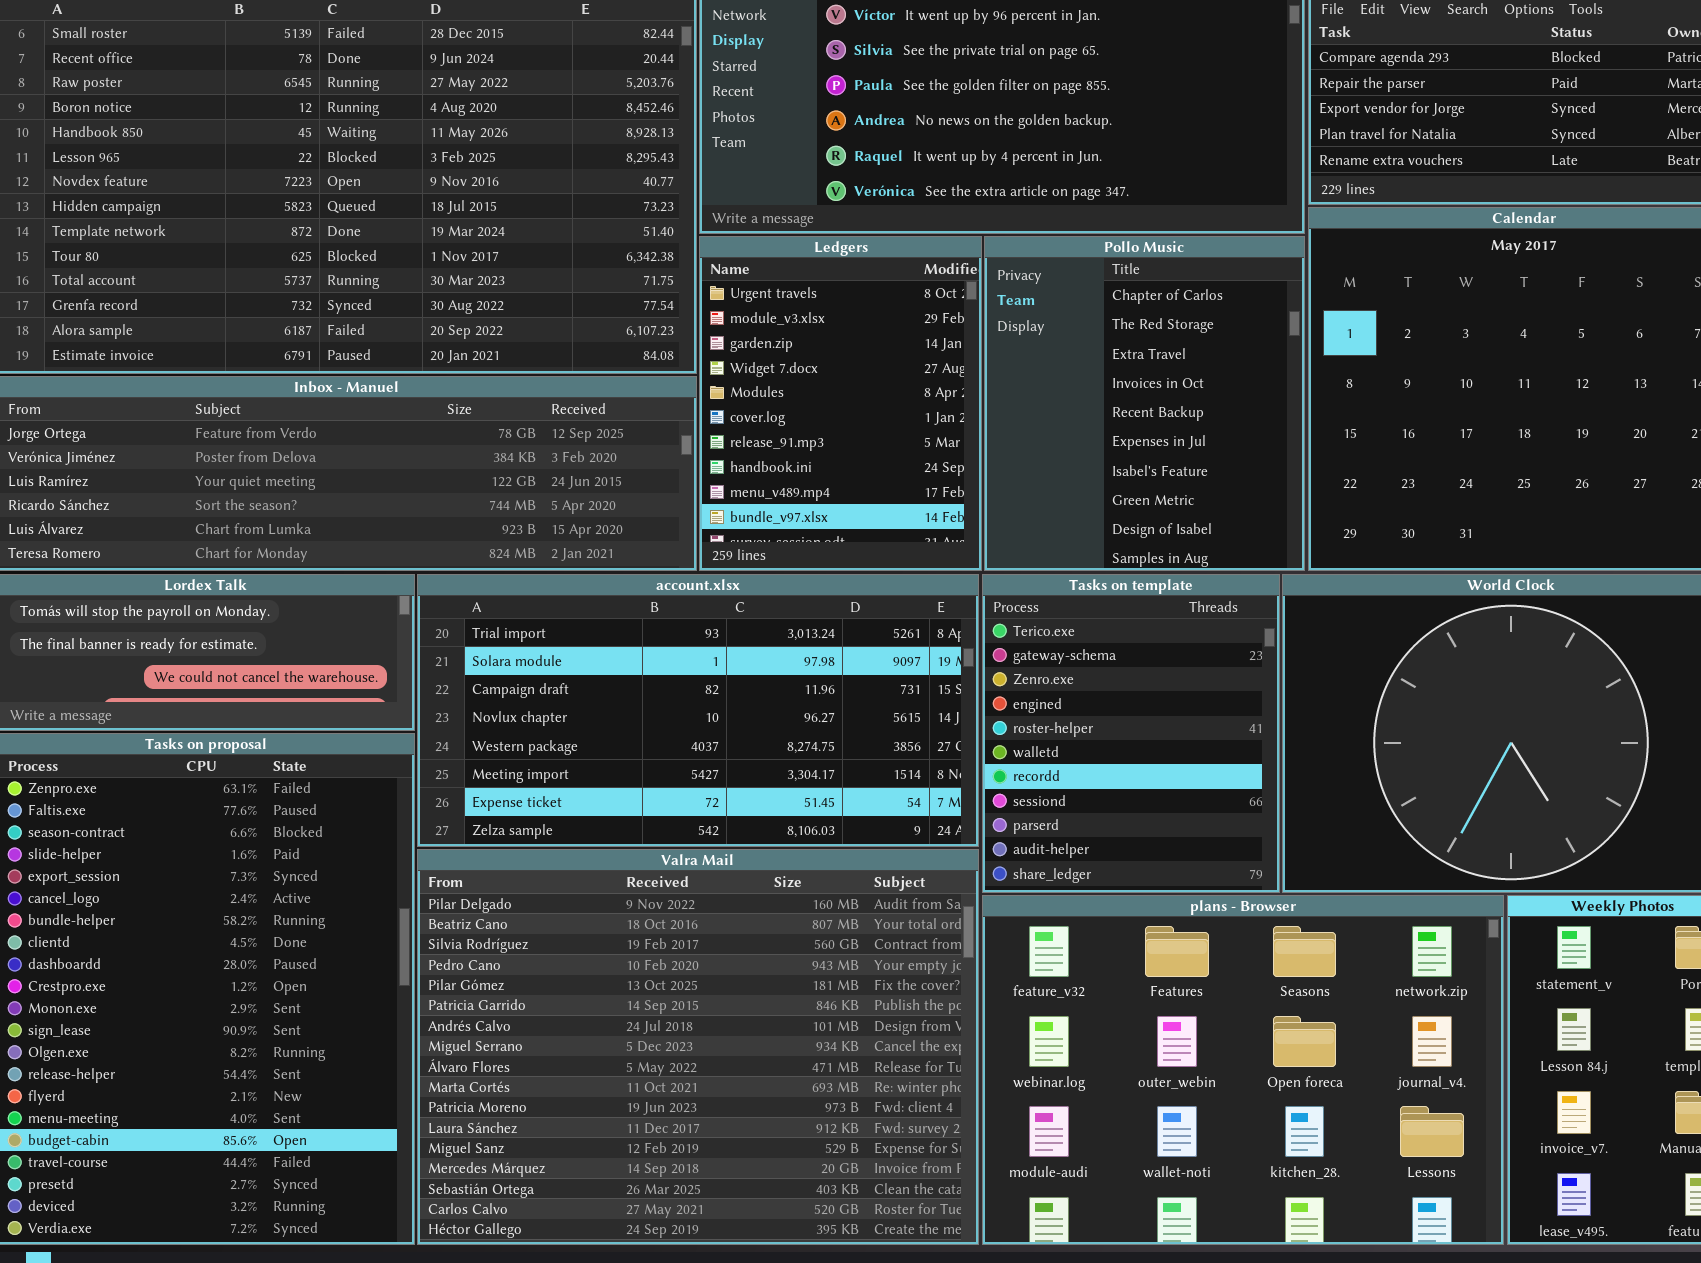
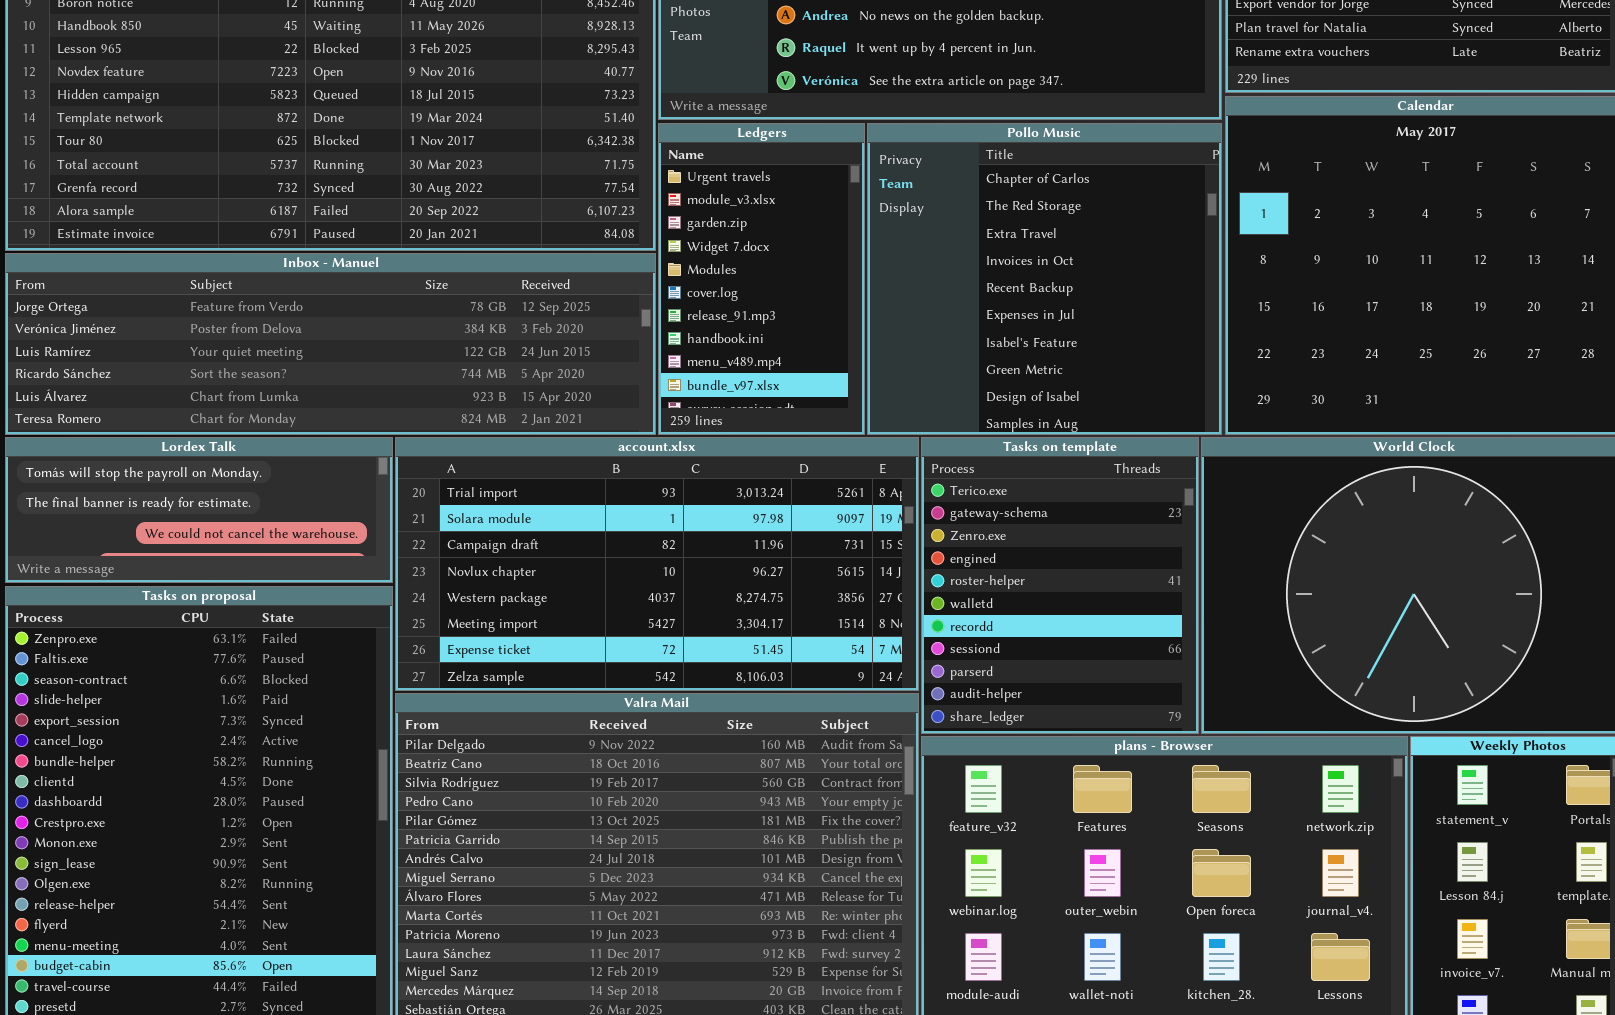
Ledgers: [699,236,982,571] -> [658,123,865,435], resized
Pollo Music: [984,236,1305,571] -> [867,123,1222,435], resized

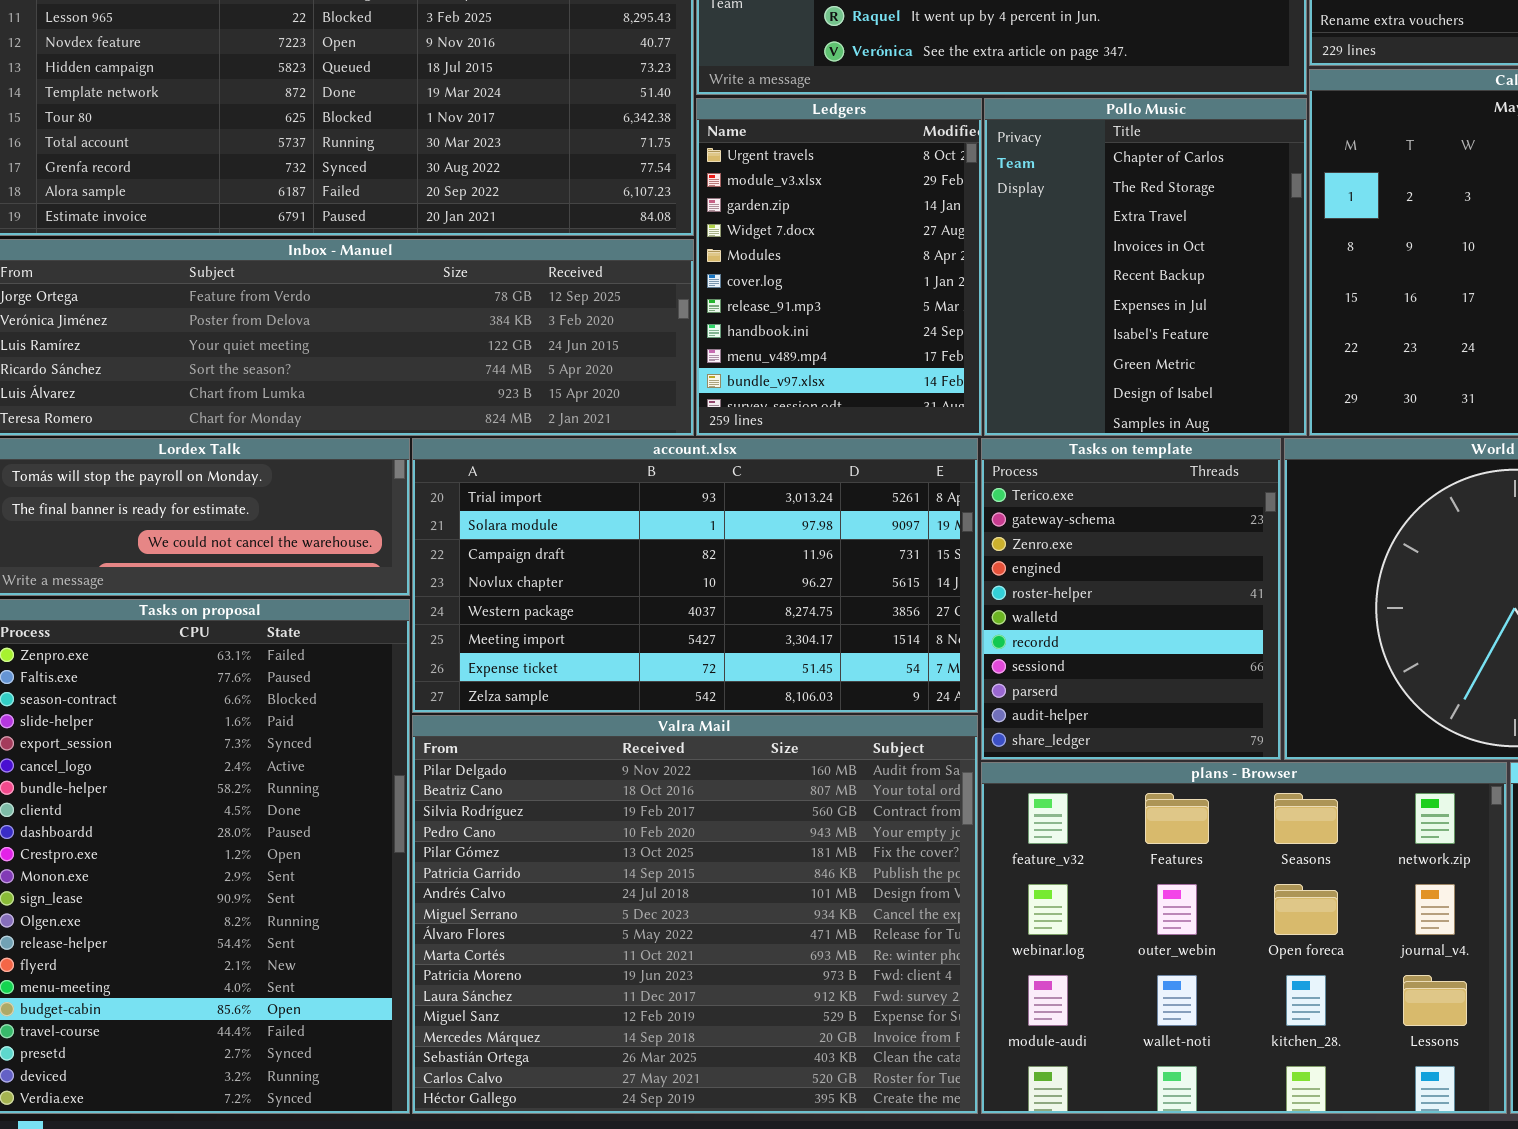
Ledgers: [658,123,865,435] -> [696,98,982,436], resized
Pollo Music: [867,123,1222,435] -> [984,98,1307,436], resized

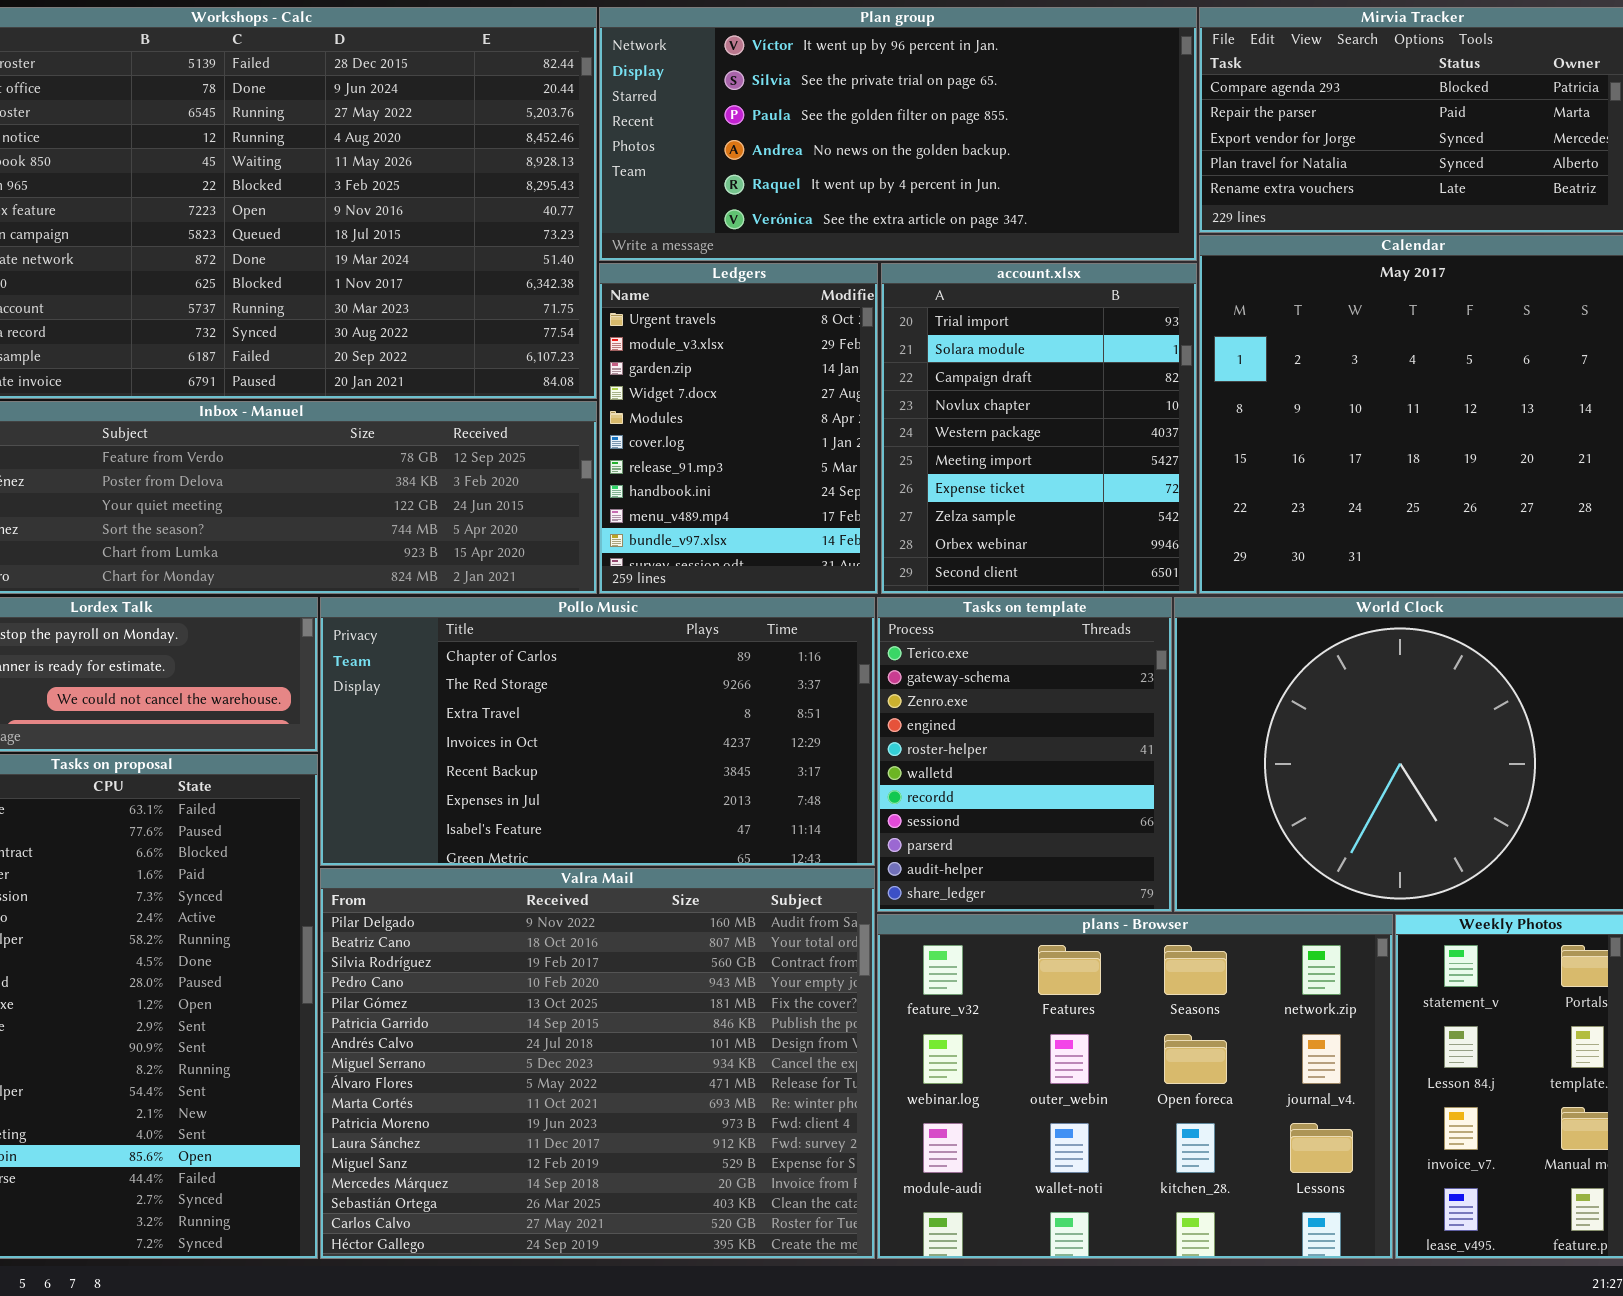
Pollo Music: [984,98,1307,436] -> [320,597,875,866], moved, resized
account.xlsx: [412,438,978,713] -> [881,263,1197,594], moved, resized

